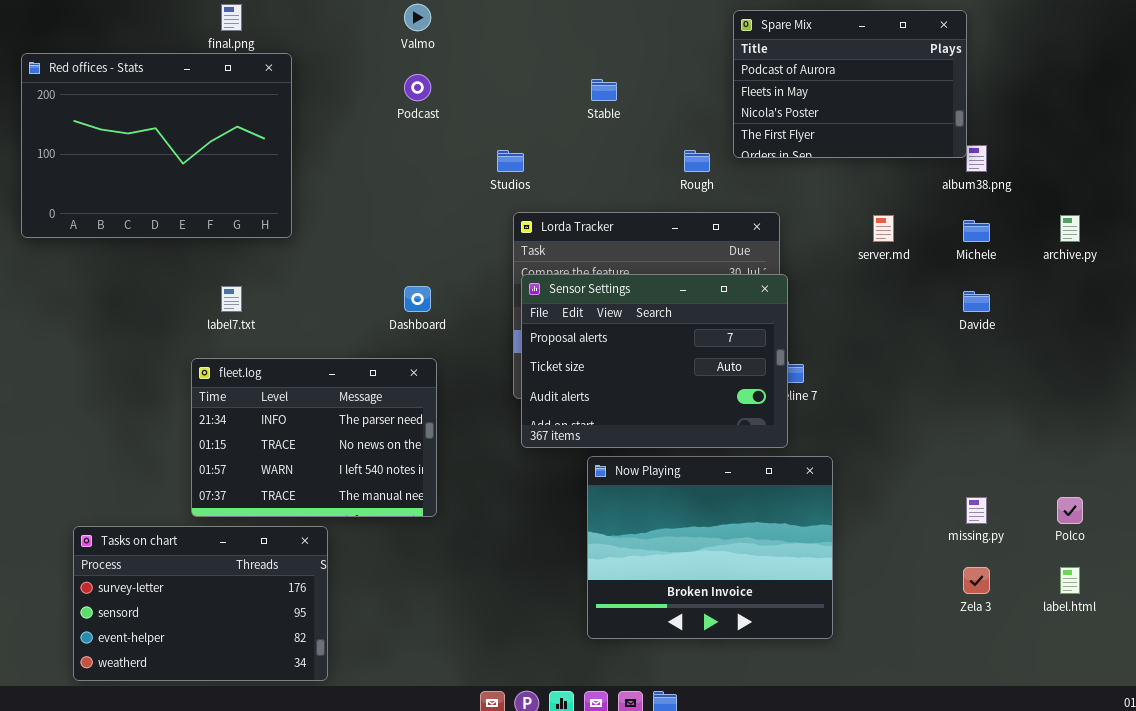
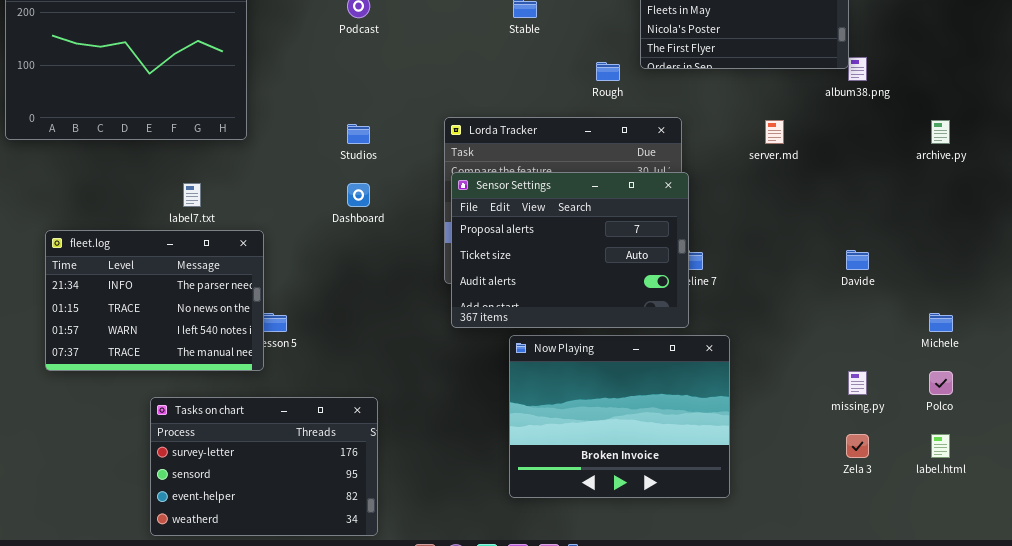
Studios: [497,150,524,172] -> [347,124,370,144], moved
Michele: [963,220,990,242] -> [929,313,953,332], moved
Davide: [963,291,990,312] -> [846,250,869,270], moved
fleet.log: [191,358,437,517] -> [45,230,264,371], moved
Tasks on chart: [73,526,328,681] -> [150,397,378,536], moved

